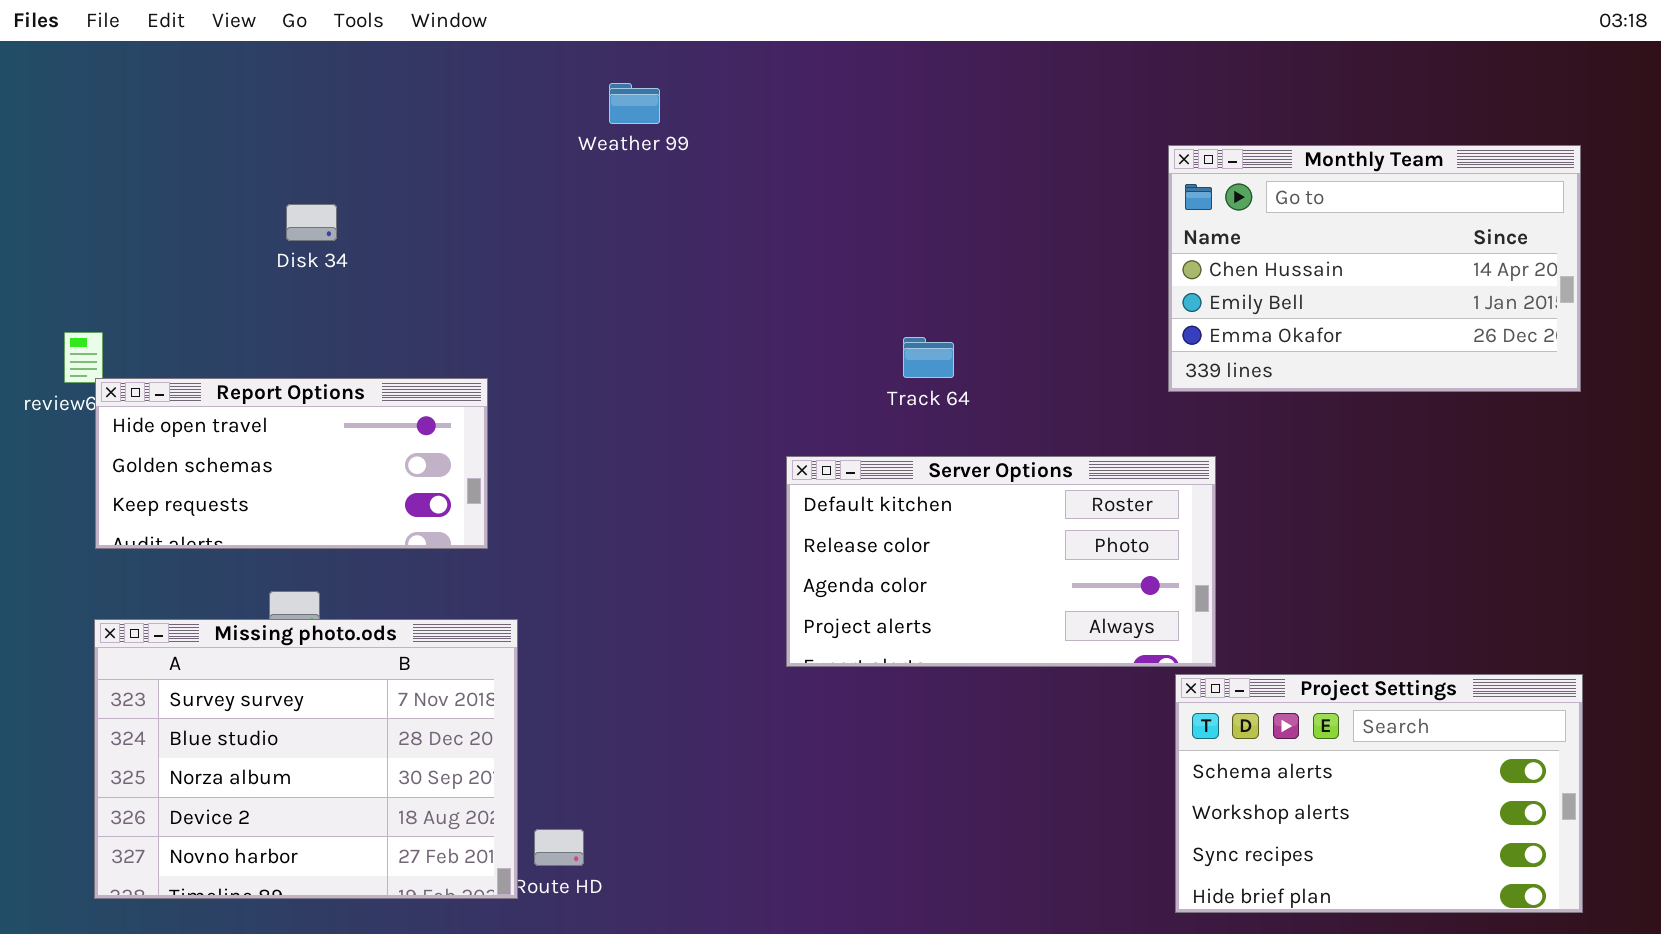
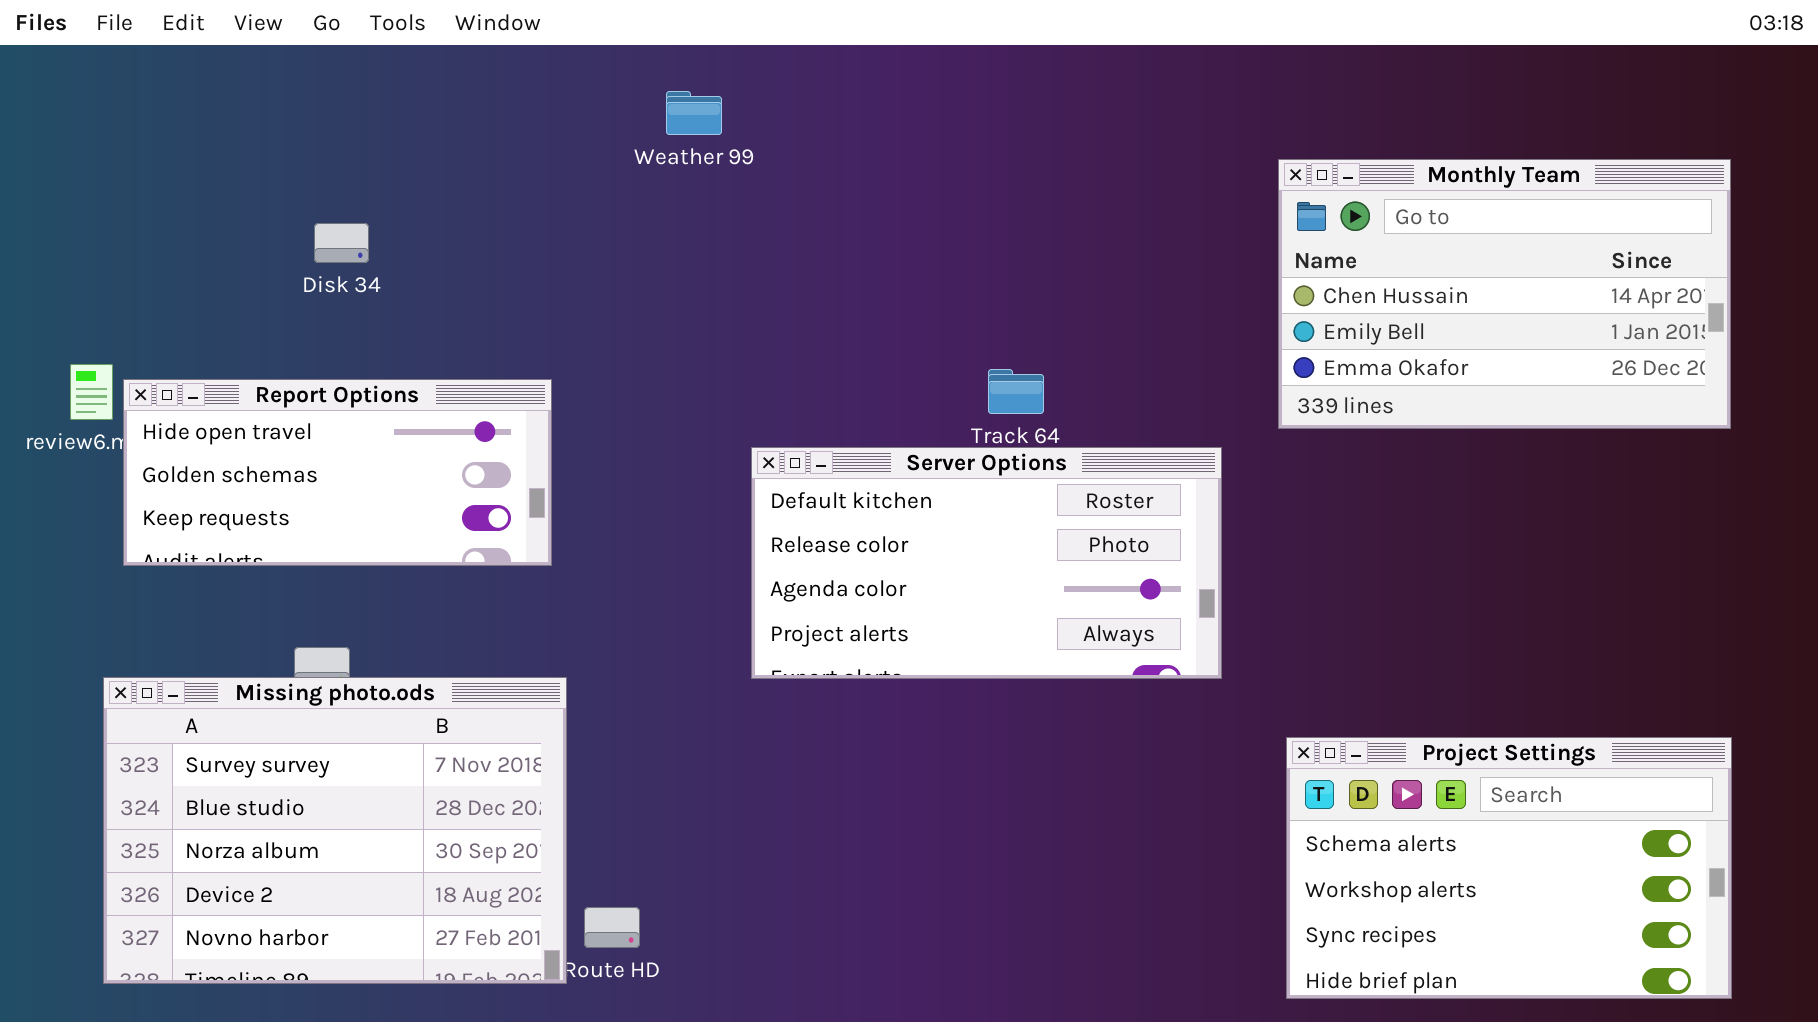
Report Options: [95,378,488,549] -> [123,379,552,566], moved
Server Options: [786,456,1216,667] -> [751,447,1222,679], moved

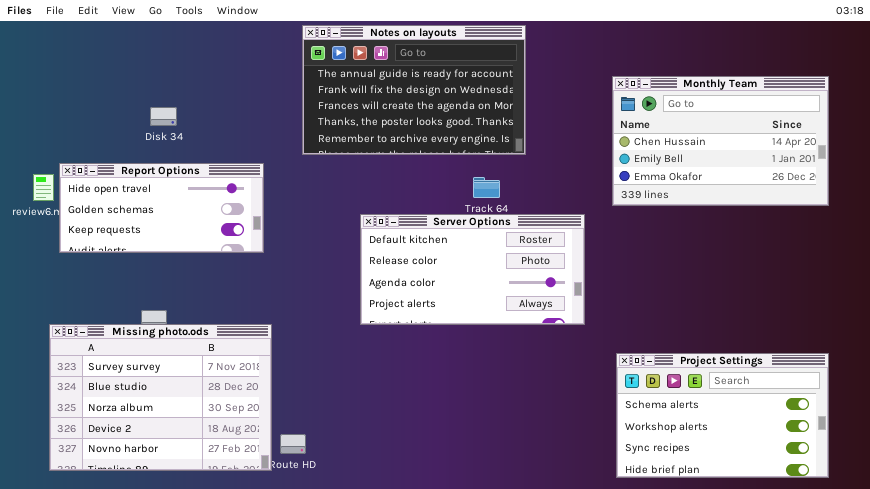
Notes on layouts: none -> [302,25,526,155], opened
Report Options: [123,379,552,566] -> [59,163,264,253], moved

